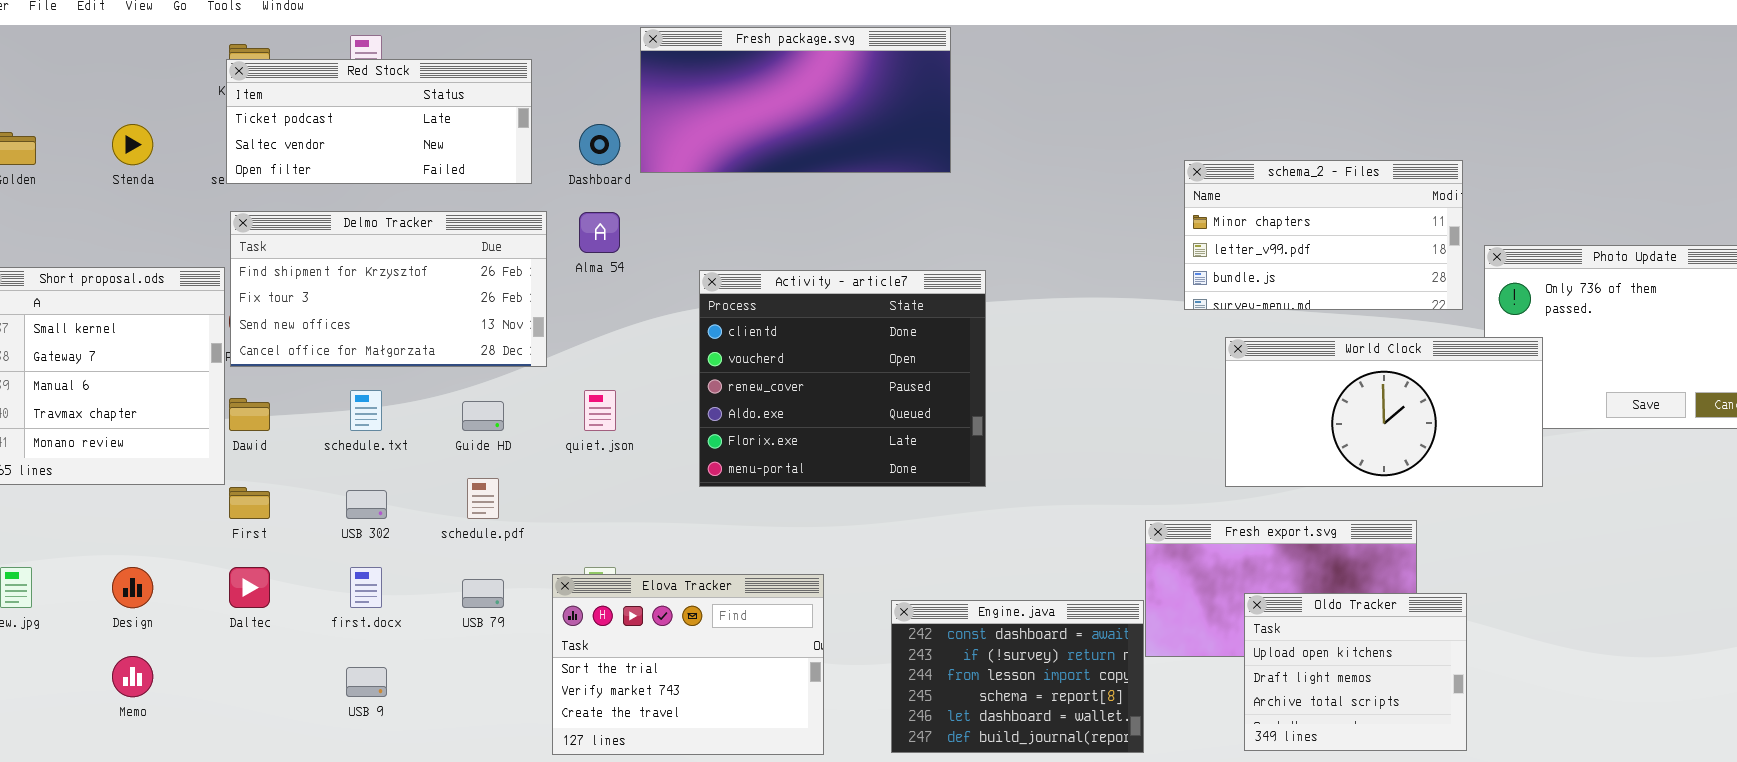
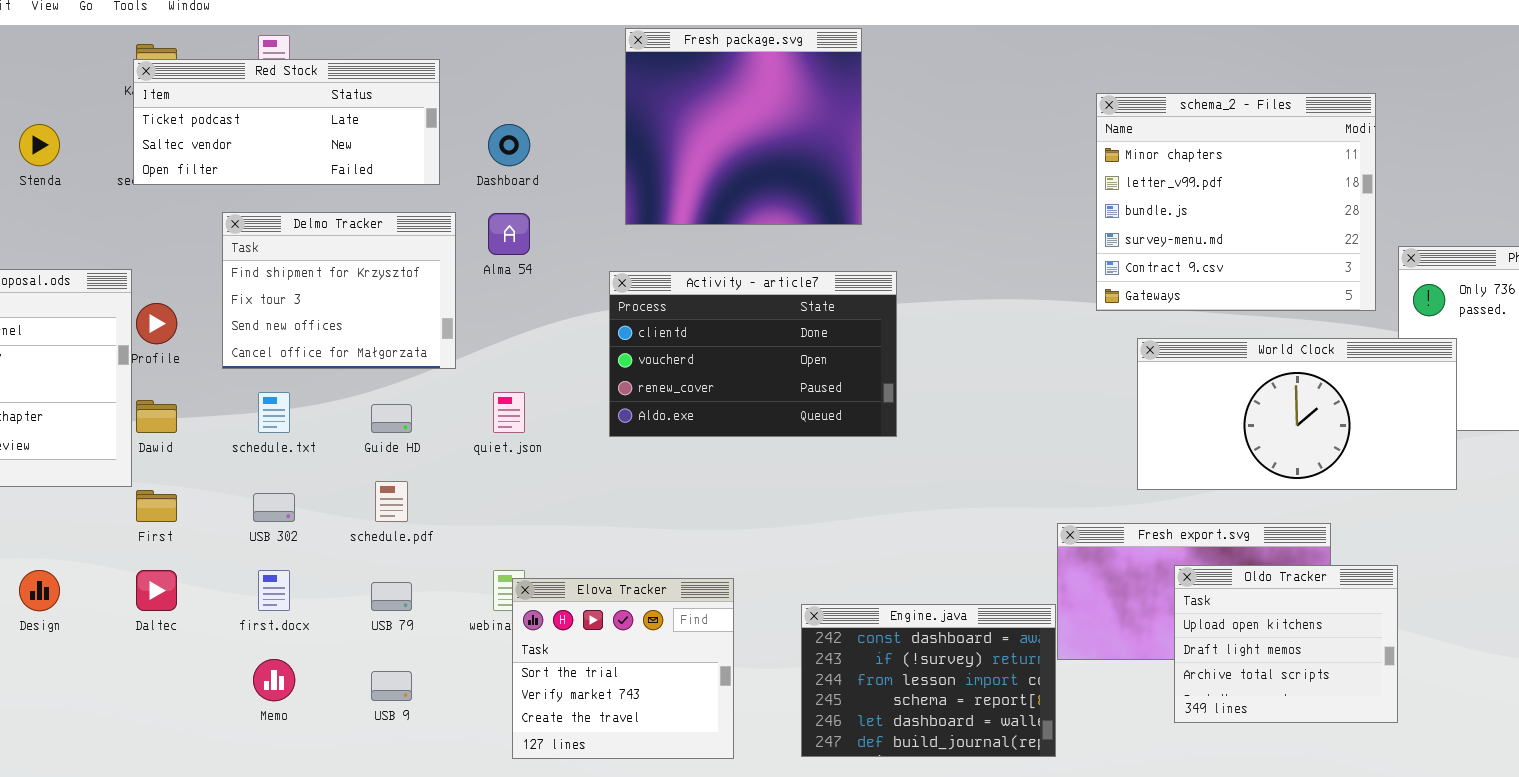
Fresh package.svg: [640,27,951,173] -> [625,28,862,225], resized
schema_2 - Files: [1184,160,1463,310] -> [1096,93,1376,311], resized
Delmo Tracker: [230,211,547,367] -> [222,212,456,369], resized
Activity - article7: [699,270,986,487] -> [609,271,897,437], resized
Elova Tracker: [552,574,824,755] -> [512,578,734,759], resized
Oldo Tracker: [1244,593,1467,751] -> [1174,565,1398,723], moved
Memo: [112,656,153,697] -> [253,659,295,701], moved
USB 9: [346,667,387,697] -> [371,671,412,701], moved

